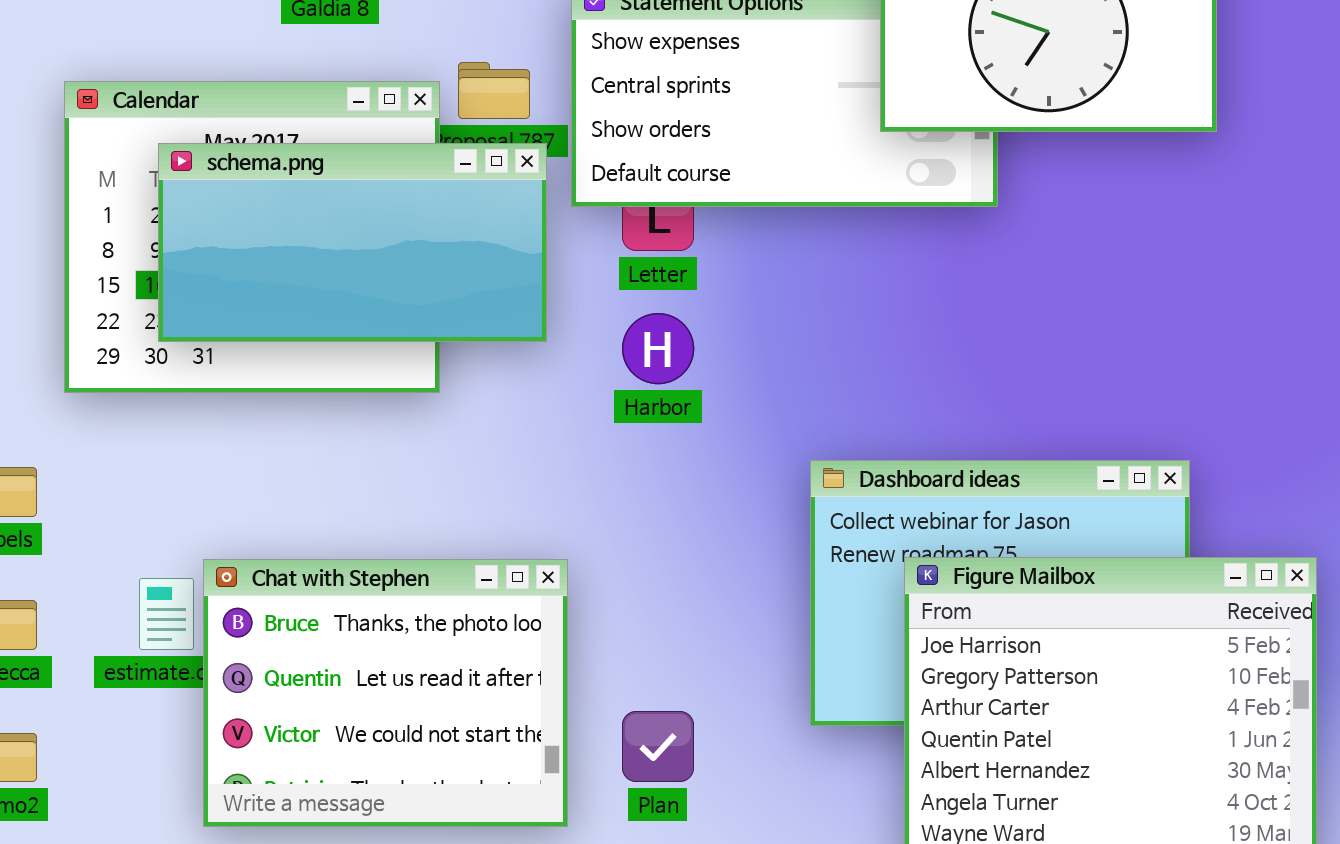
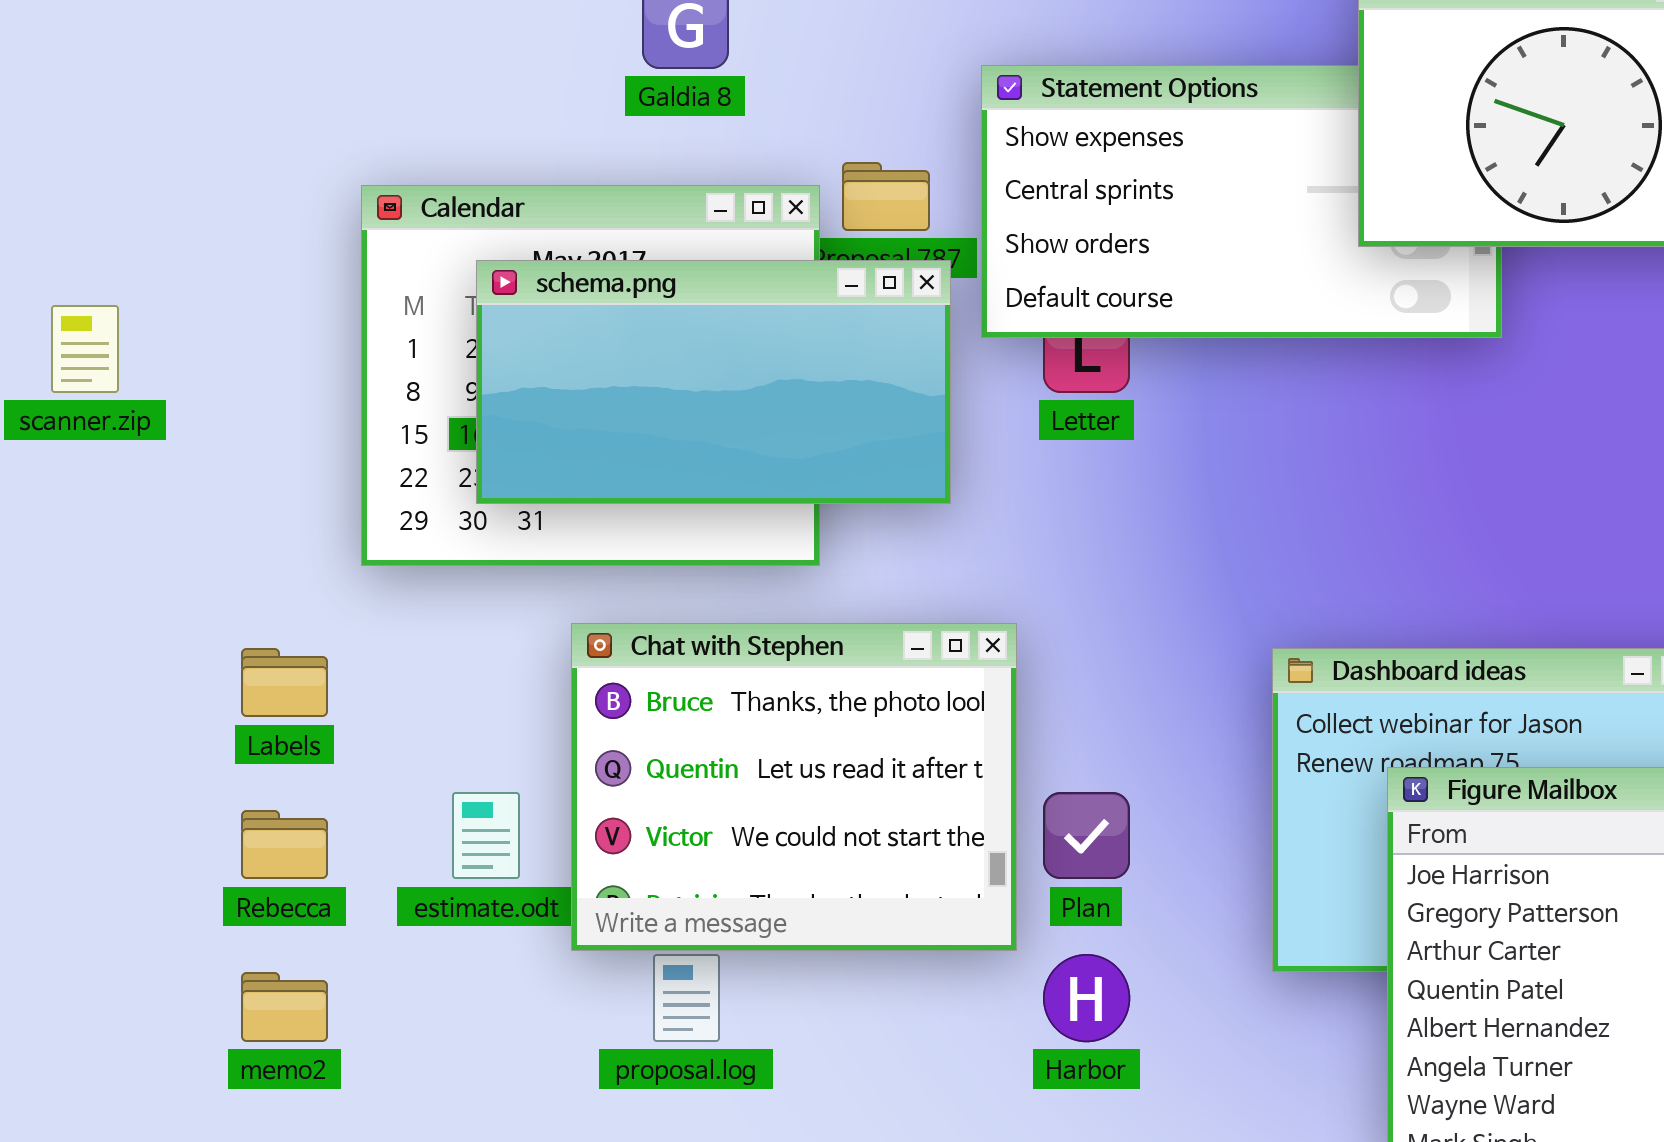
Harbor: [622,313,694,384] -> [1043,954,1130,1042], moved
Chat with Stephen: [203,559,568,827] -> [571,623,1017,951], moved
Plan: [622,711,694,782] -> [1043,792,1130,879], moved

